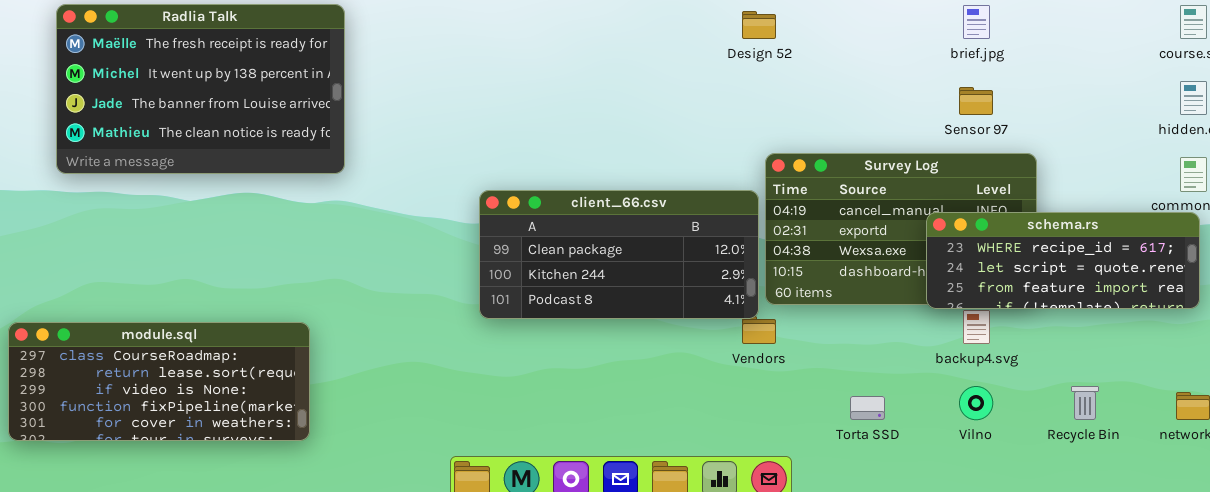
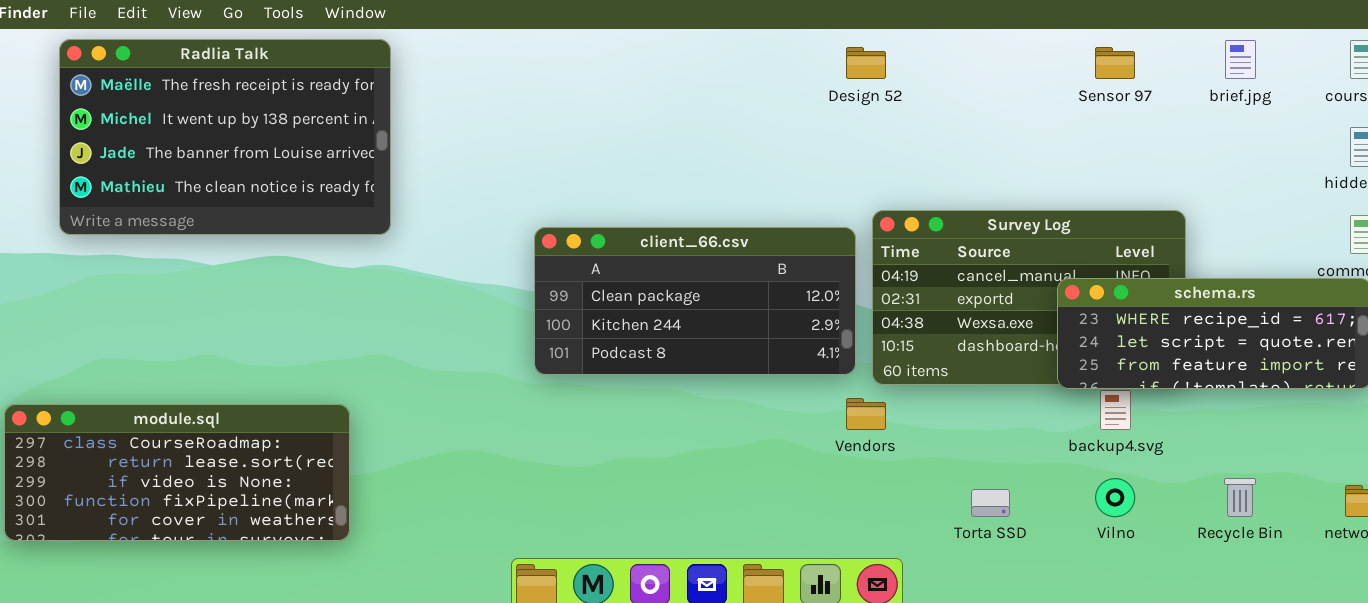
brief.jpg: [963,5,990,39] -> [1225,40,1256,79], moved
Sensor 97: [959,87,993,115] -> [1095,47,1135,79], moved
client_66.csv: [479,190,759,319] -> [534,227,856,375], moved

